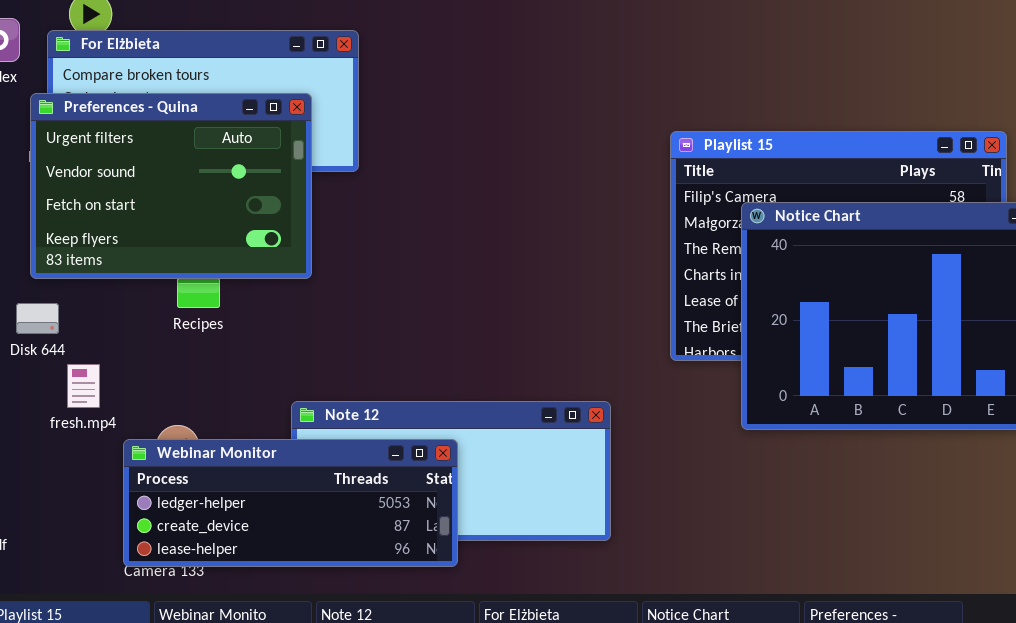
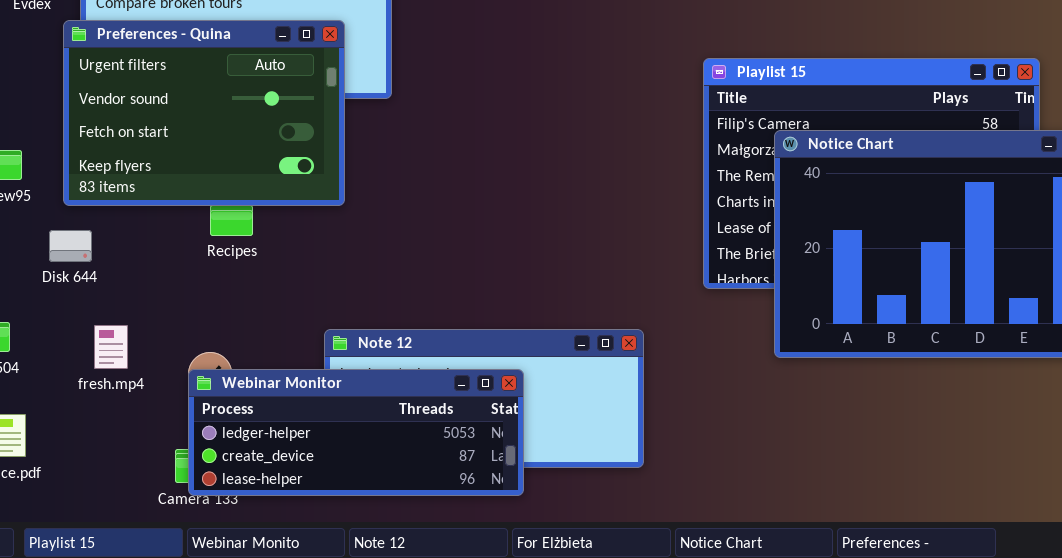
fresh.mp4: [67,364,100,408] -> [94,325,128,369], moved
Webinar Monitor: [123,439,458,567] -> [188,369,524,496], moved

